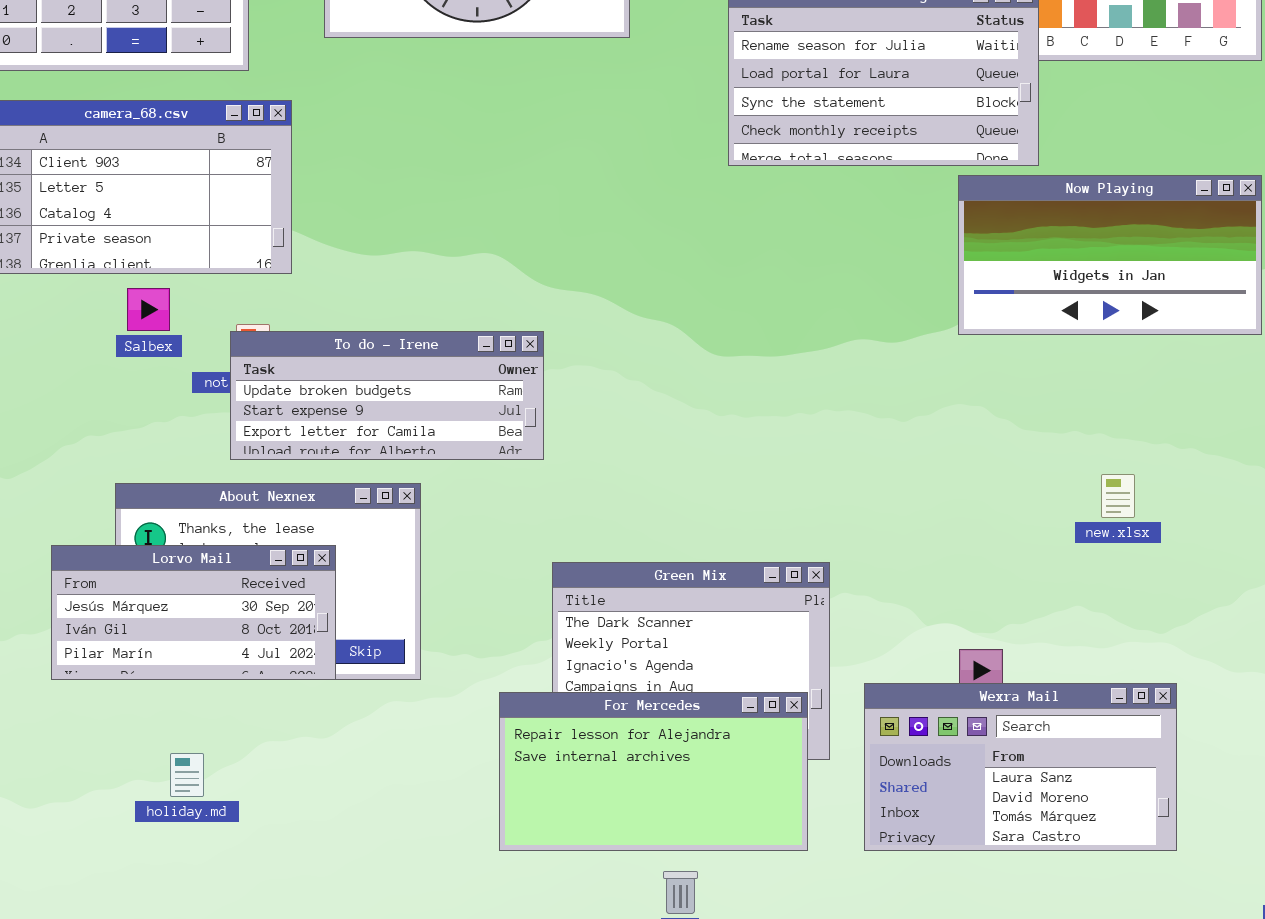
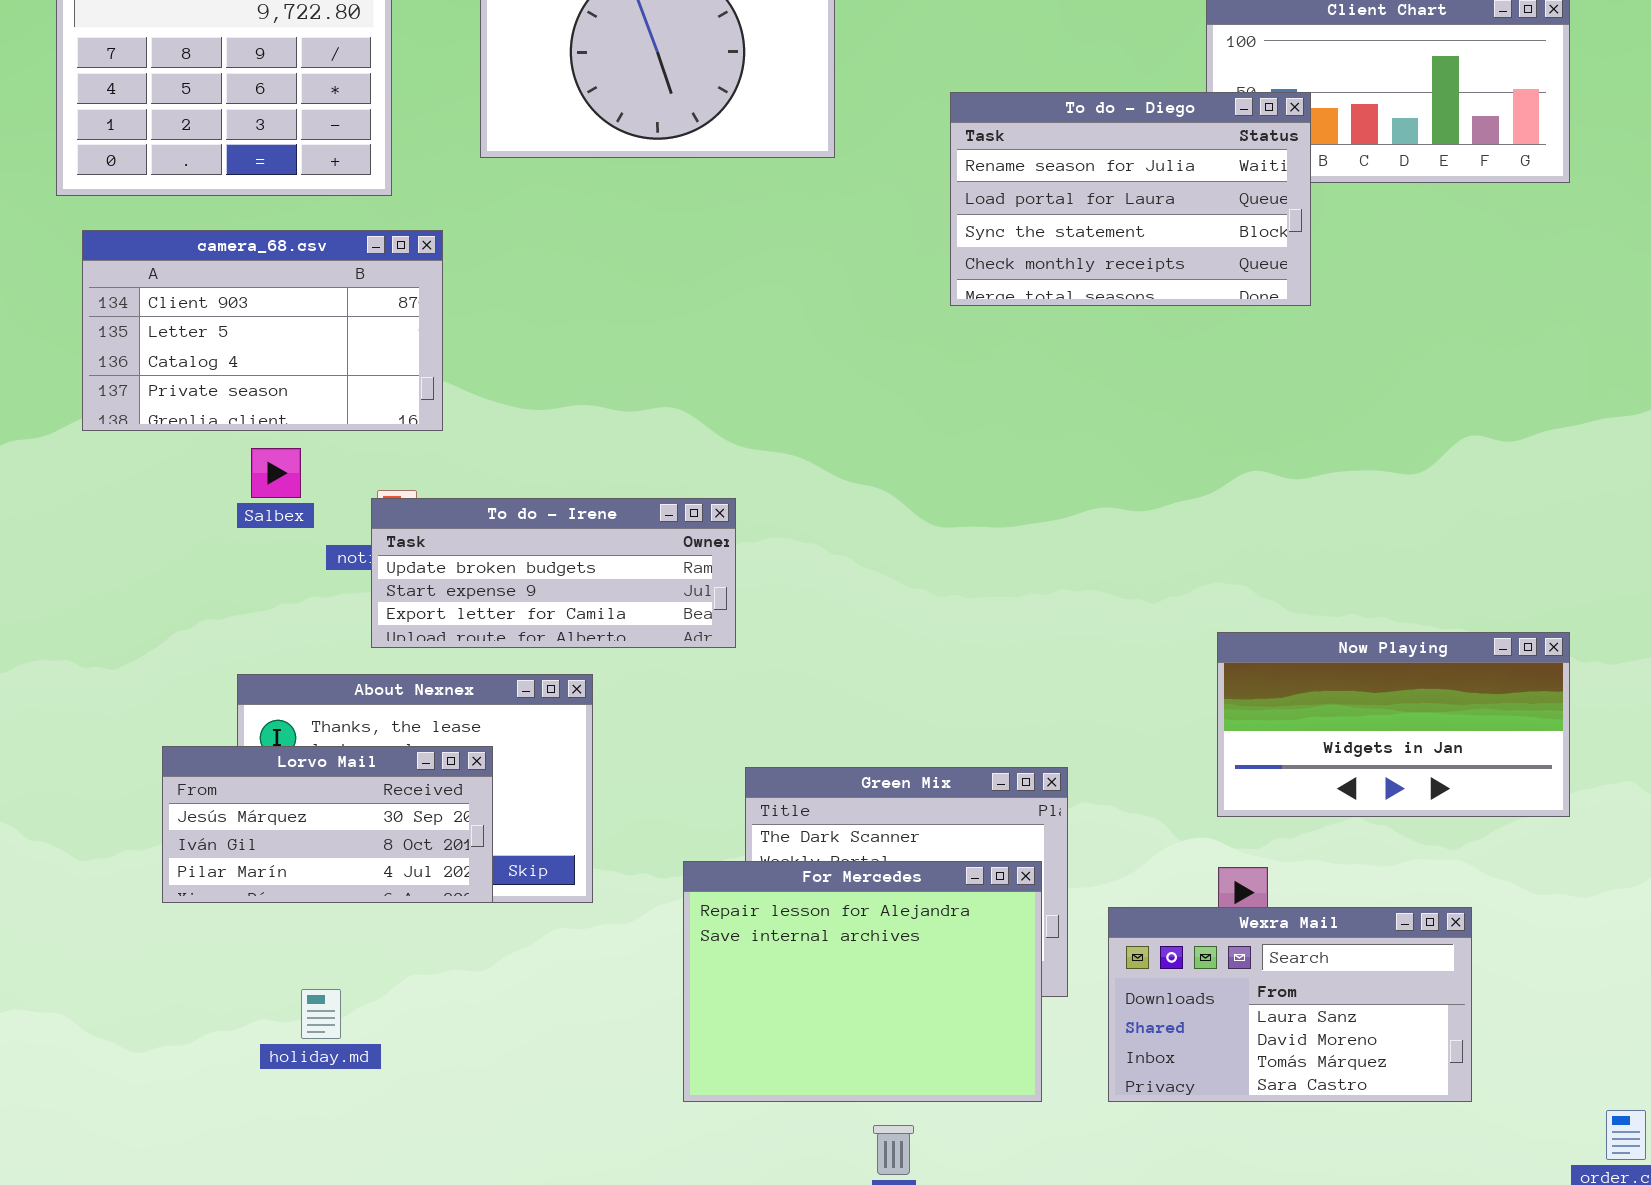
Now Playing: [958,175,1262,335] -> [1217,632,1570,817], moved
For Mercedes: [499,692,808,851] -> [683,861,1042,1102], resized

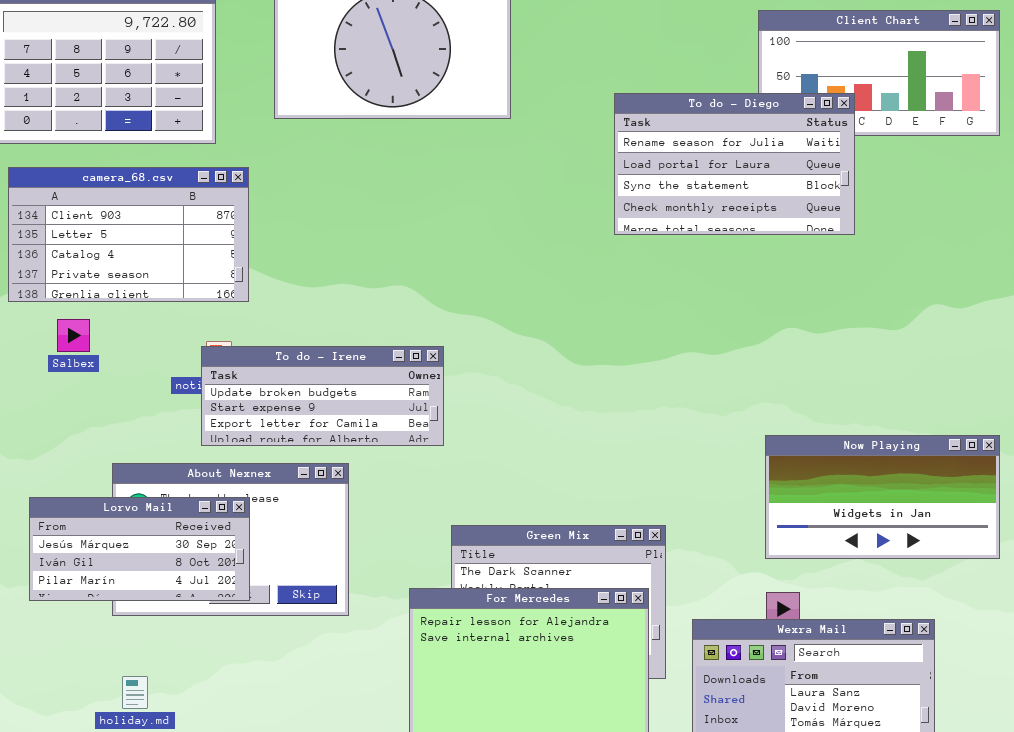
To do - Diego: [950,92,1311,306] -> [614,93,855,235], moved
Salbex: [251,448,301,498] -> [57,319,90,352], moved
Lorvo Mail: [162,746,493,903] -> [29,497,250,601], moved
holiday.md: [301,989,341,1039] -> [122,676,148,709], moved

